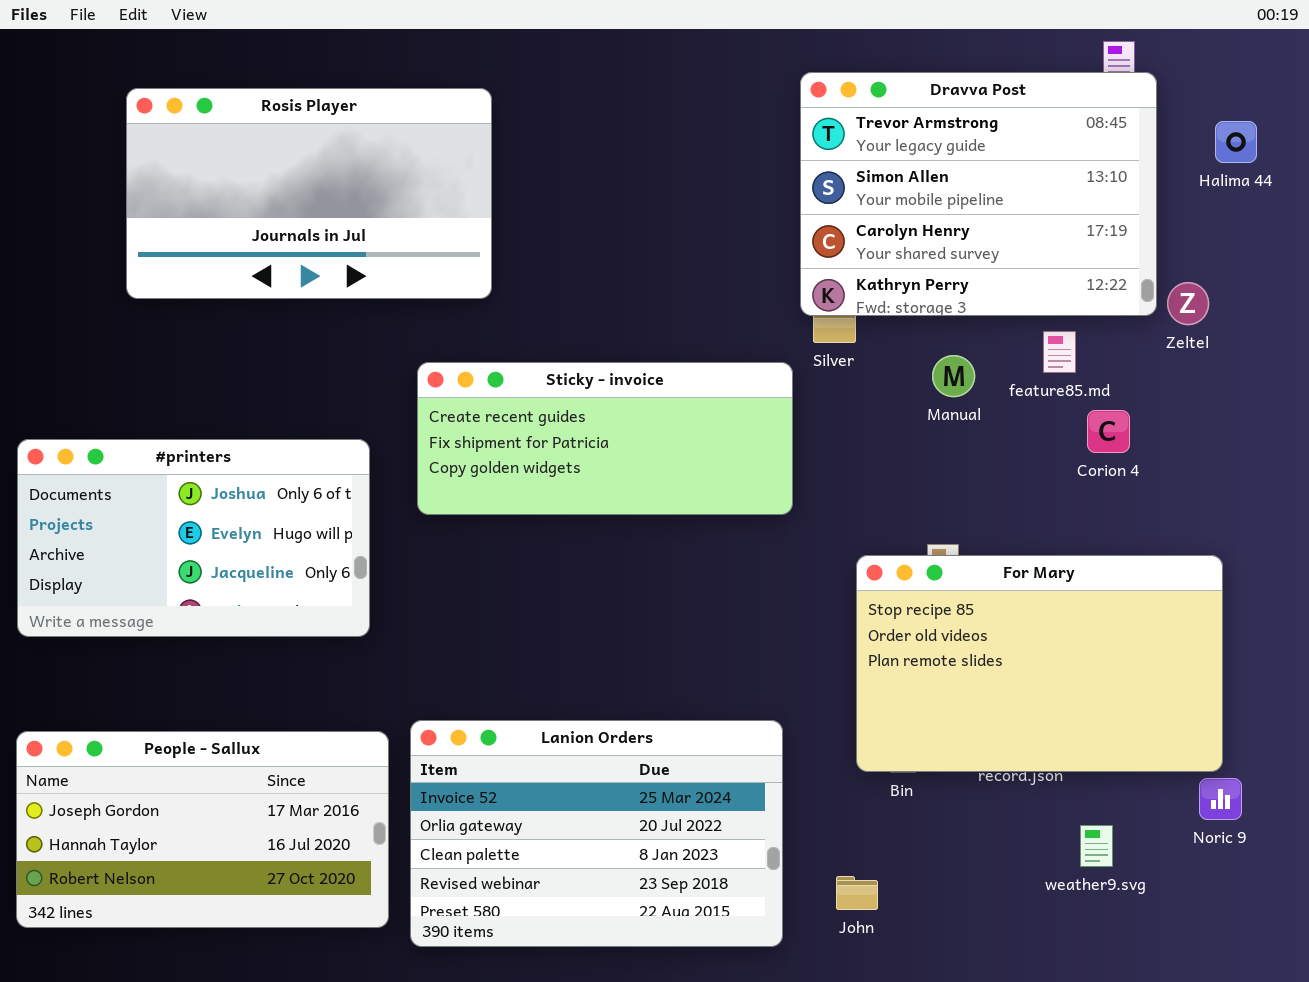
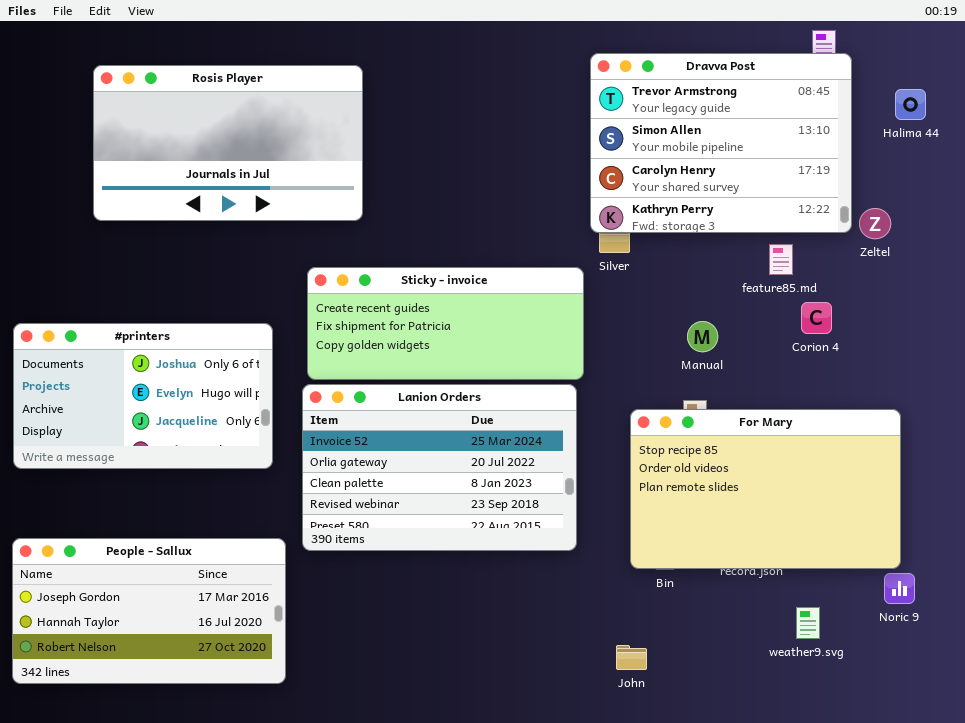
Manual: [932,355,975,397] -> [687,321,718,352], moved
Lanion Orders: [410,720,783,947] -> [302,384,577,551], moved

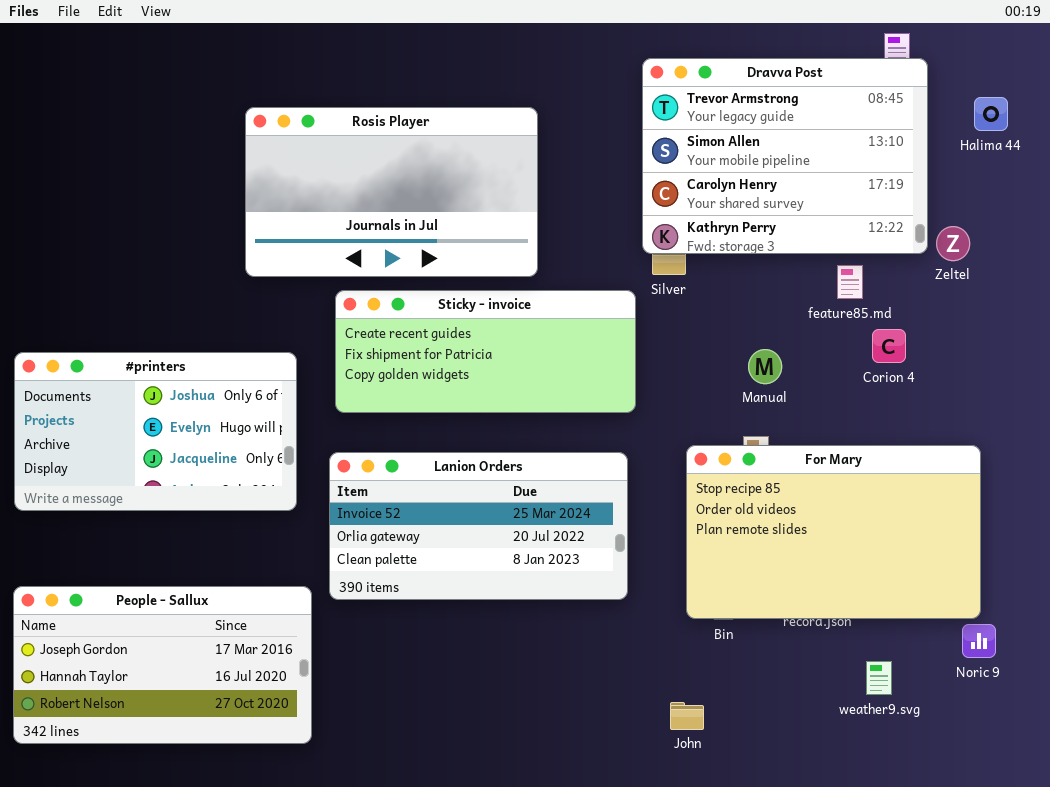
Rosis Player: [93,65,363,221] -> [245,107,538,277], moved
Lanion Orders: [302,384,577,551] -> [329,452,628,600], resized

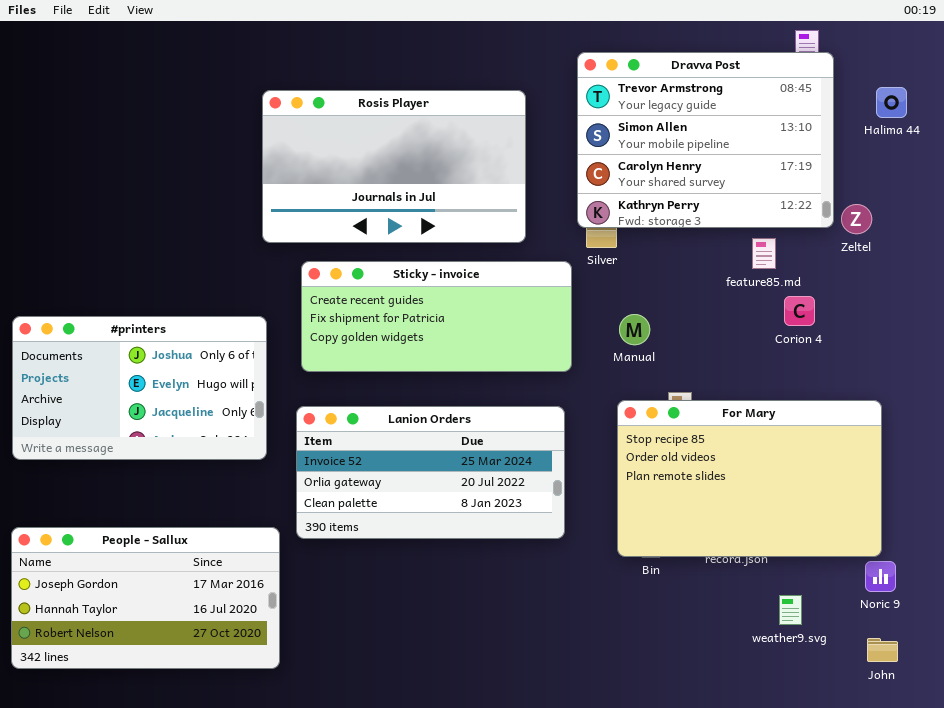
Rosis Player: [245,107,538,277] -> [262,90,526,243], moved
Manual: [748,349,782,384] -> [619,314,650,345], moved
John: [670,702,704,730] -> [867,638,898,662], moved

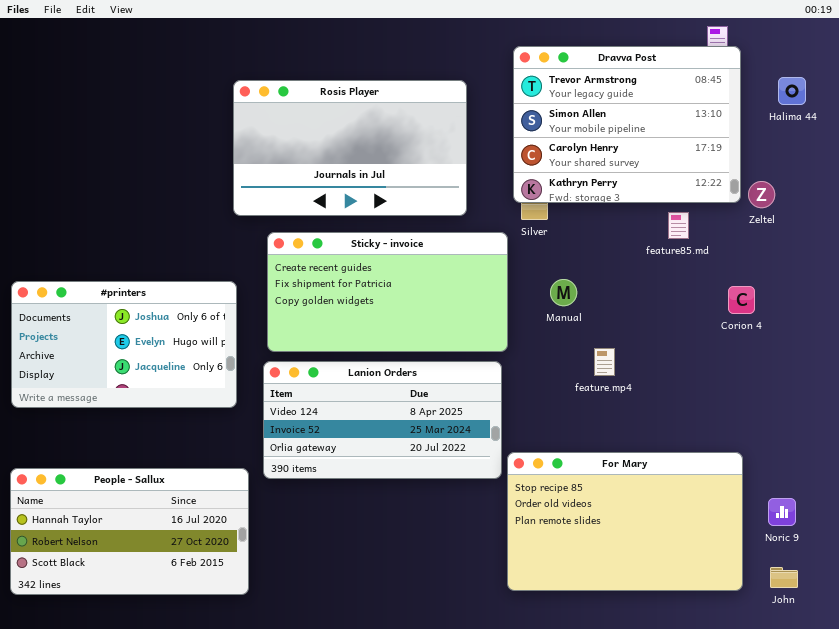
Sticky - invoice: [301,261,572,372] -> [267,232,508,352], resized
Corion 4: [784,296,815,326] -> [728,286,755,314], moved
For Mary: [617,400,882,557] -> [507,452,743,591], moved
Lanion Orders: [296,406,565,539] -> [263,361,502,479], scrolled up 1 row
People - Sallux: [11,527,280,669] -> [10,468,249,595], scrolled down 1 row

